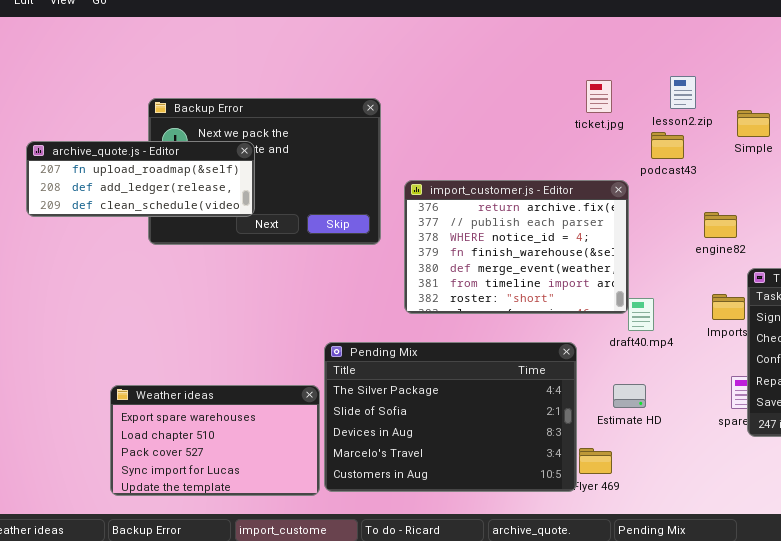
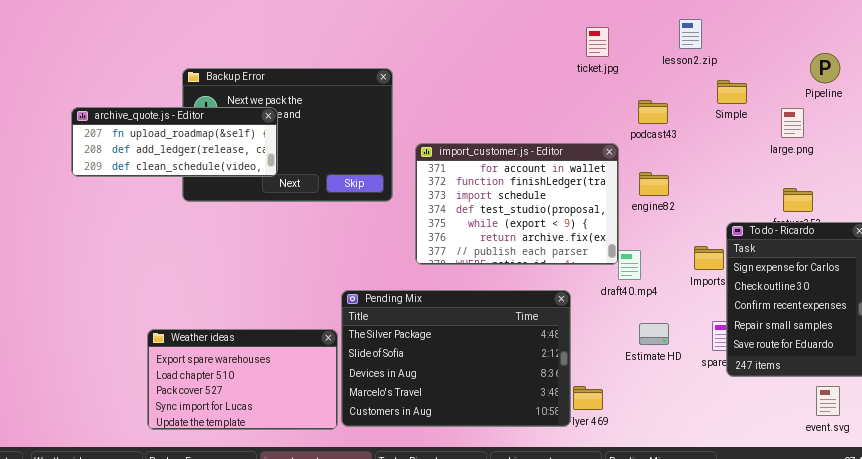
lesson2.zip: [670,76,696,109] -> [679,19,702,49], moved
ticket.jpg: [586,80,612,113] -> [586,27,609,57], moved
import_customer.js - Editor: [404,180,629,314] -> [415,143,619,265], scrolled up 5 rows
engine82: [704,212,737,238] -> [639,172,669,196], moved
Estimate HD: [613,384,646,408] -> [639,323,669,345], moved

